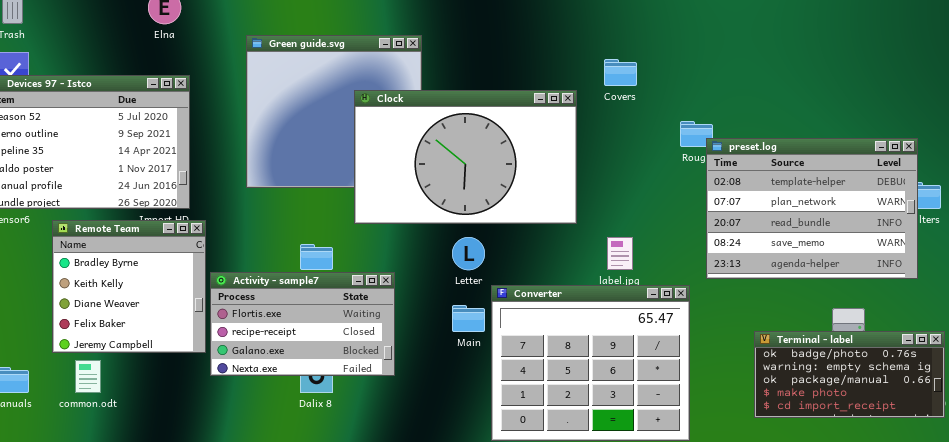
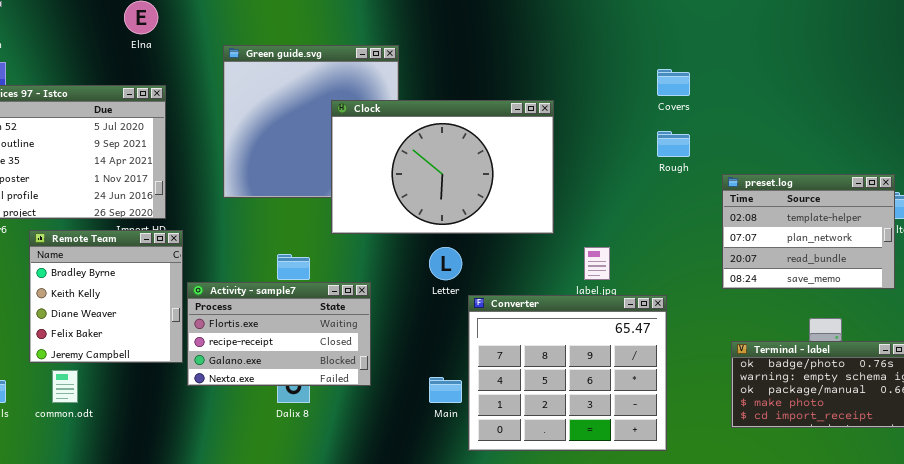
Covers: [604,59,637,86] -> [657,69,690,96], moved
preset.log: [706,138,918,279] -> [722,174,895,289], resized
Main: [452,305,485,332] -> [429,377,462,403], moved

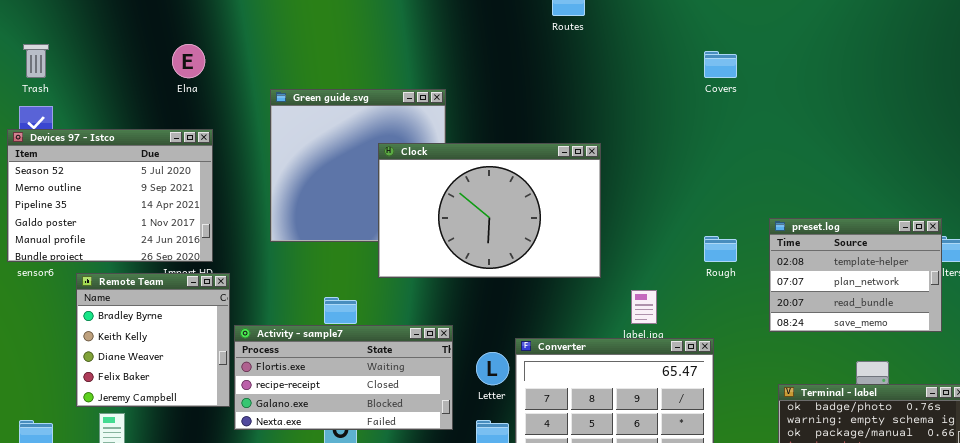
Covers: [657,69,690,96] -> [704,51,737,78], moved
Rough: [657,131,690,157] -> [704,236,737,262], moved
Letter: [429,247,462,280] -> [476,352,509,385], moved
Activity - sample7: [187,282,371,386] -> [234,325,453,430], resized

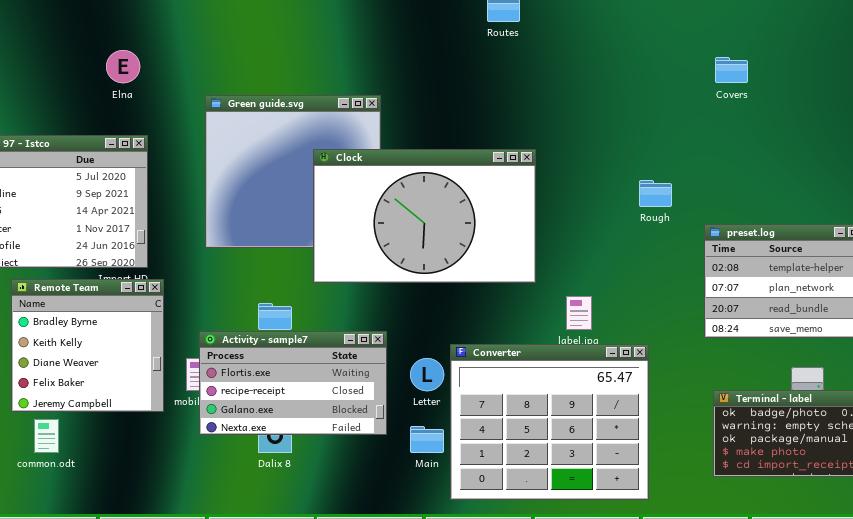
Covers: [704,51,737,78] -> [715,57,748,83], moved
Rough: [704,236,737,262] -> [639,180,672,207], moved
Activity - sample7: [234,325,453,430] -> [199,331,387,435], resized

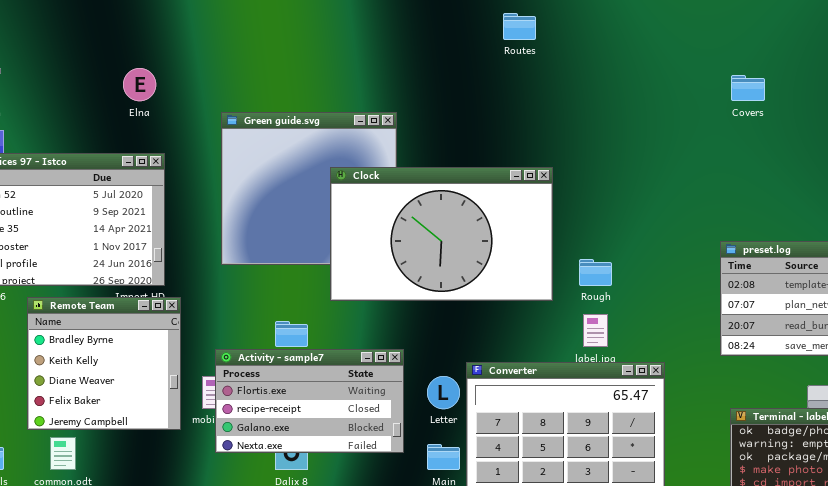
Rough: [639,180,672,207] -> [579,259,612,286], moved

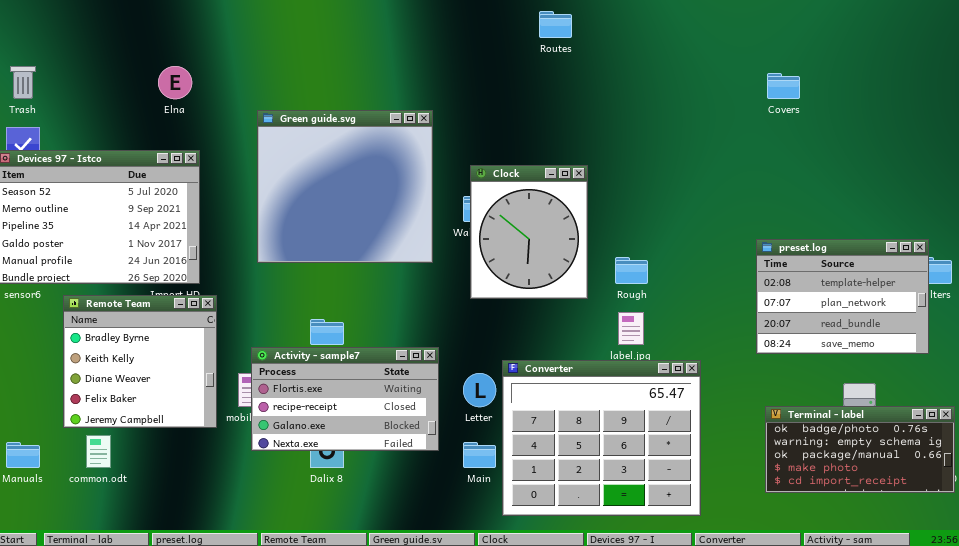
Clock: [330,167,553,301] -> [470,165,588,299], resized

